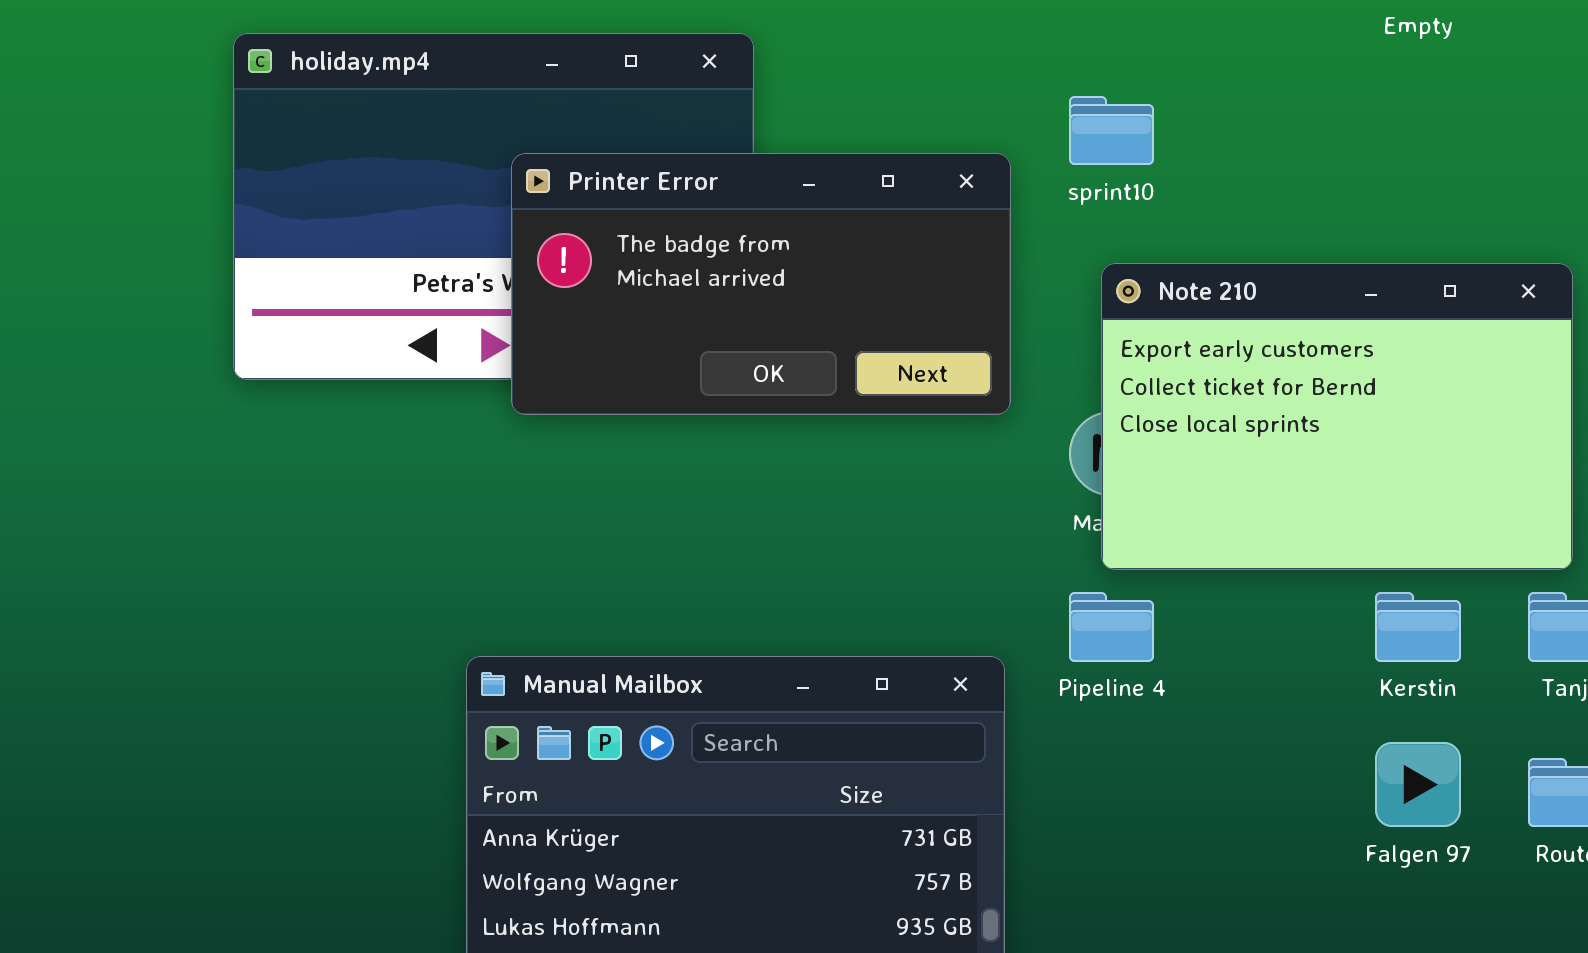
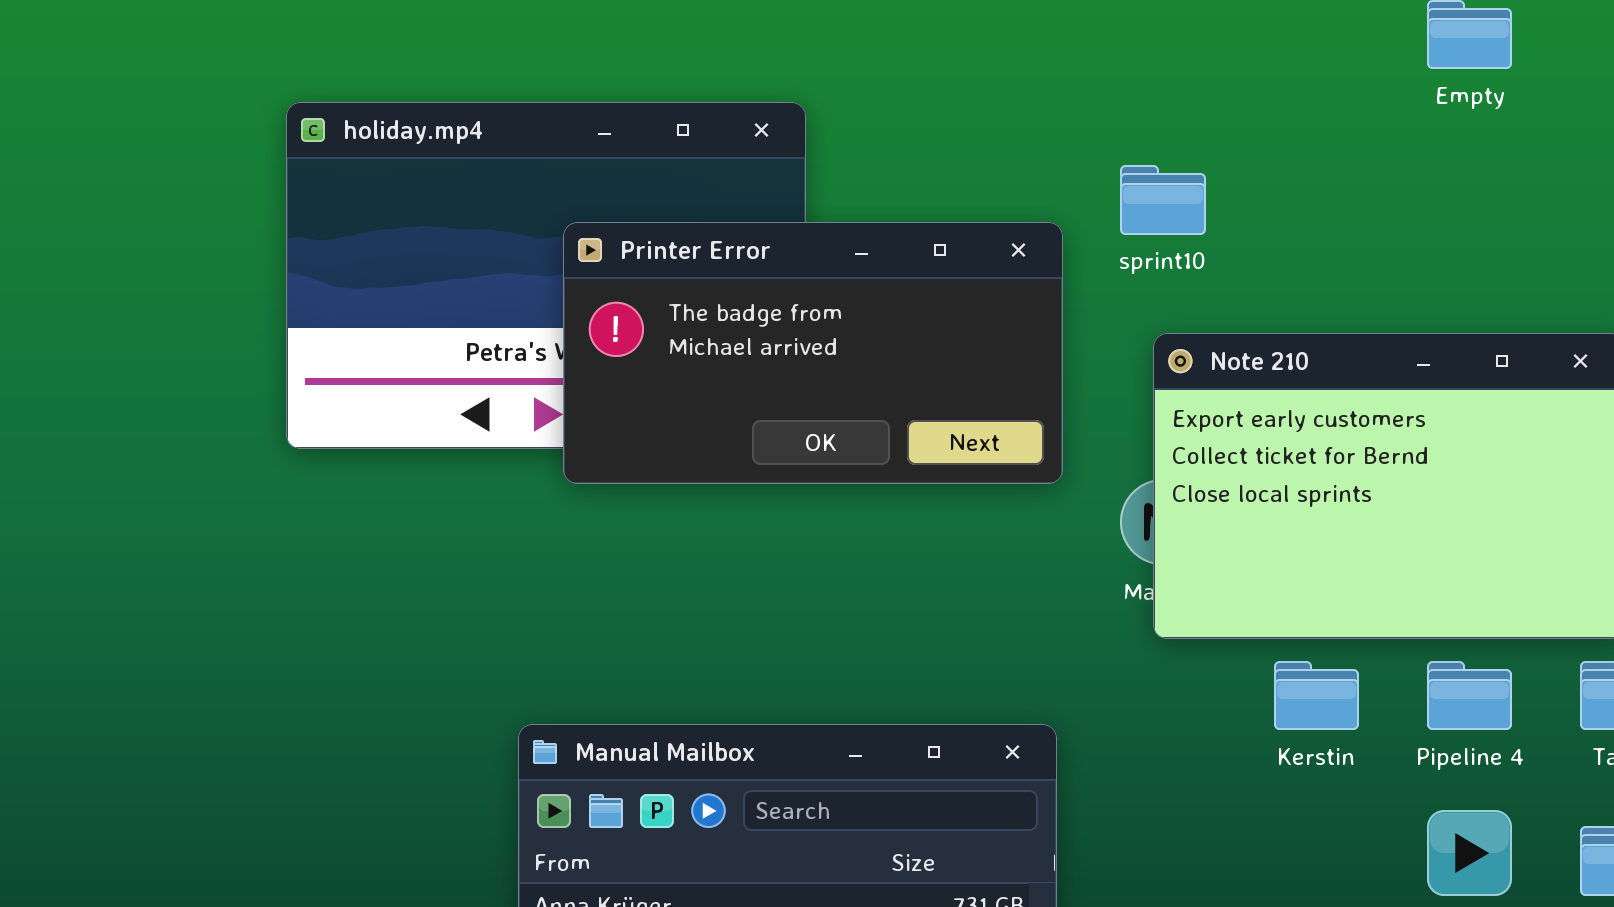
Pipeline 4: [1069,592,1154,662] -> [1427,661,1512,730], moved
Kerstin: [1375,592,1461,662] -> [1274,661,1359,730], moved

